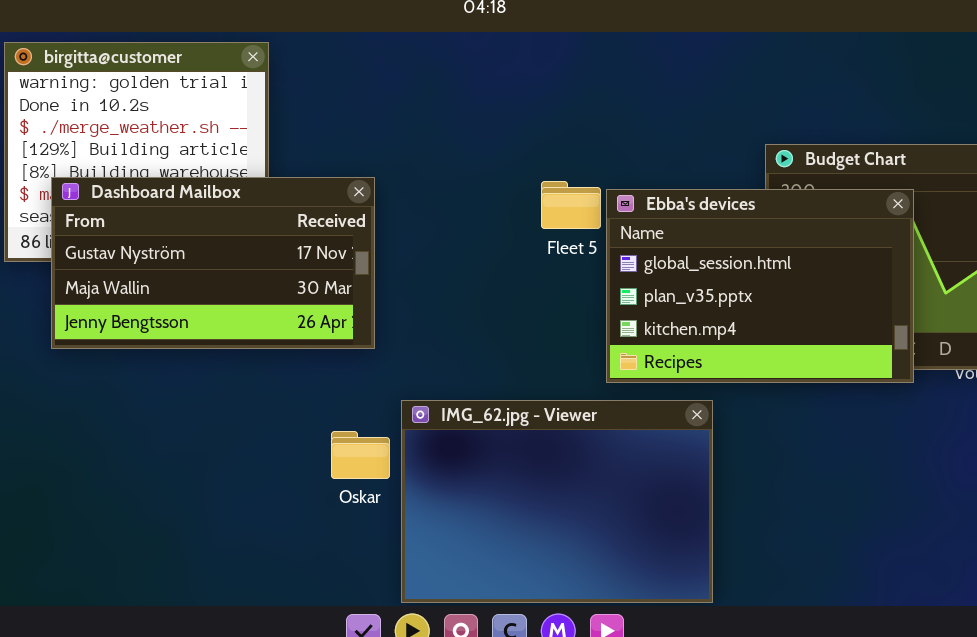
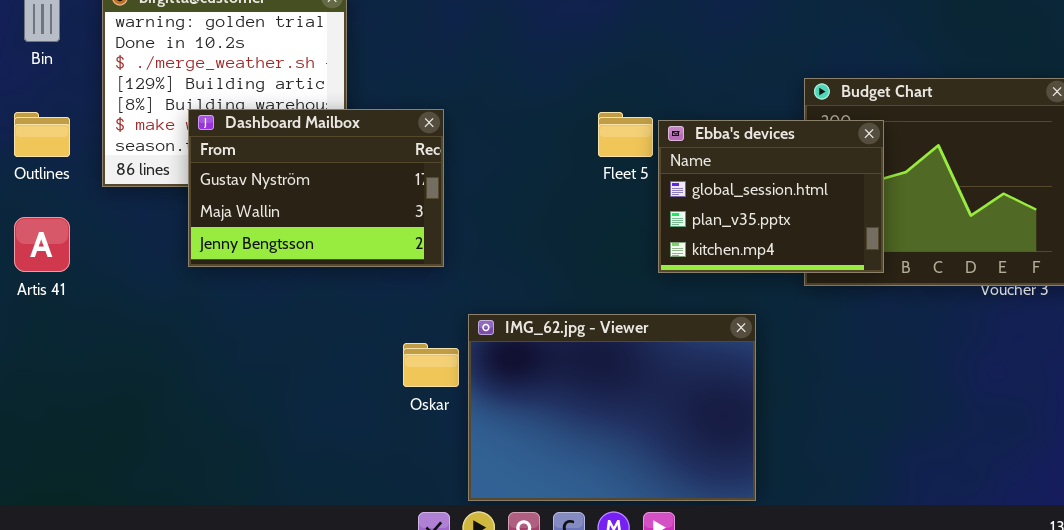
Dashboard Mailbox: [51,177,375,349] -> [188,109,444,267], resized
Ebba's devices: [606,189,914,383] -> [658,120,884,273], resized

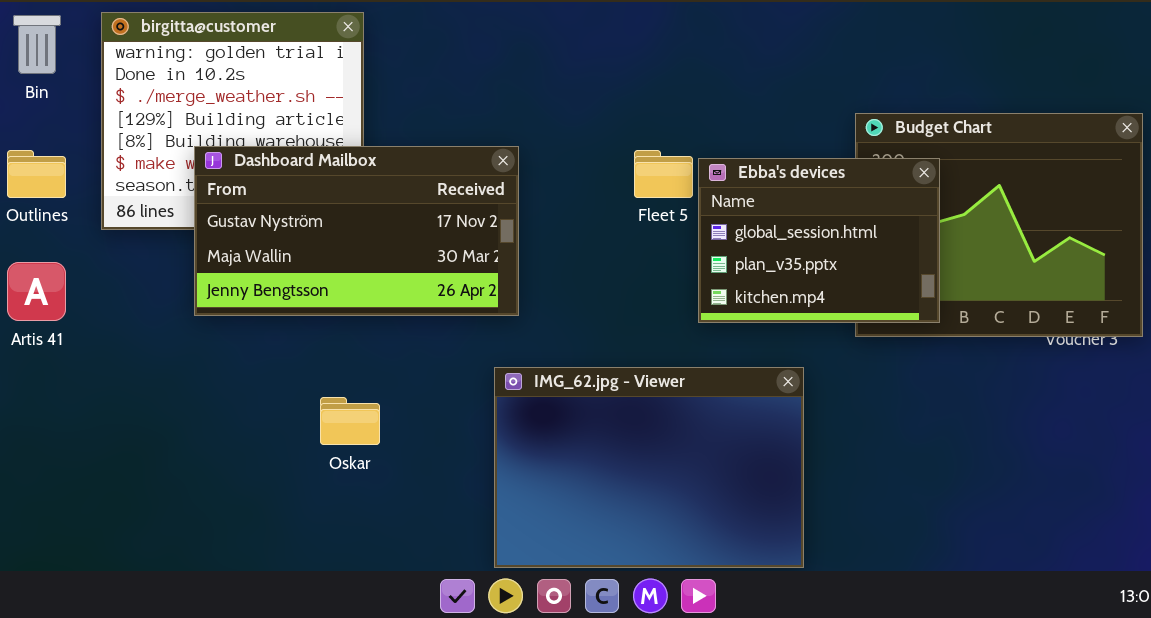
Dashboard Mailbox: [188,109,444,267] -> [194,146,519,316], resized
Oskar: [403,343,459,387] -> [320,397,380,445], moved

